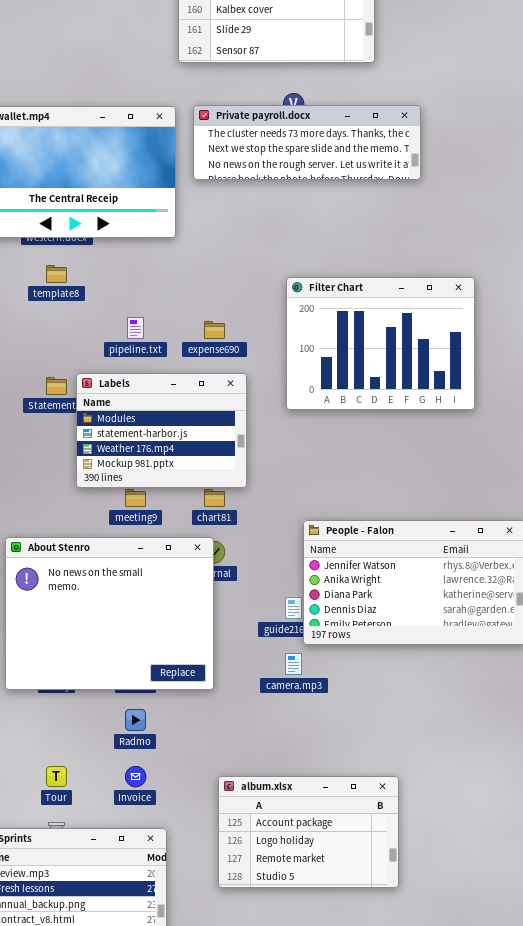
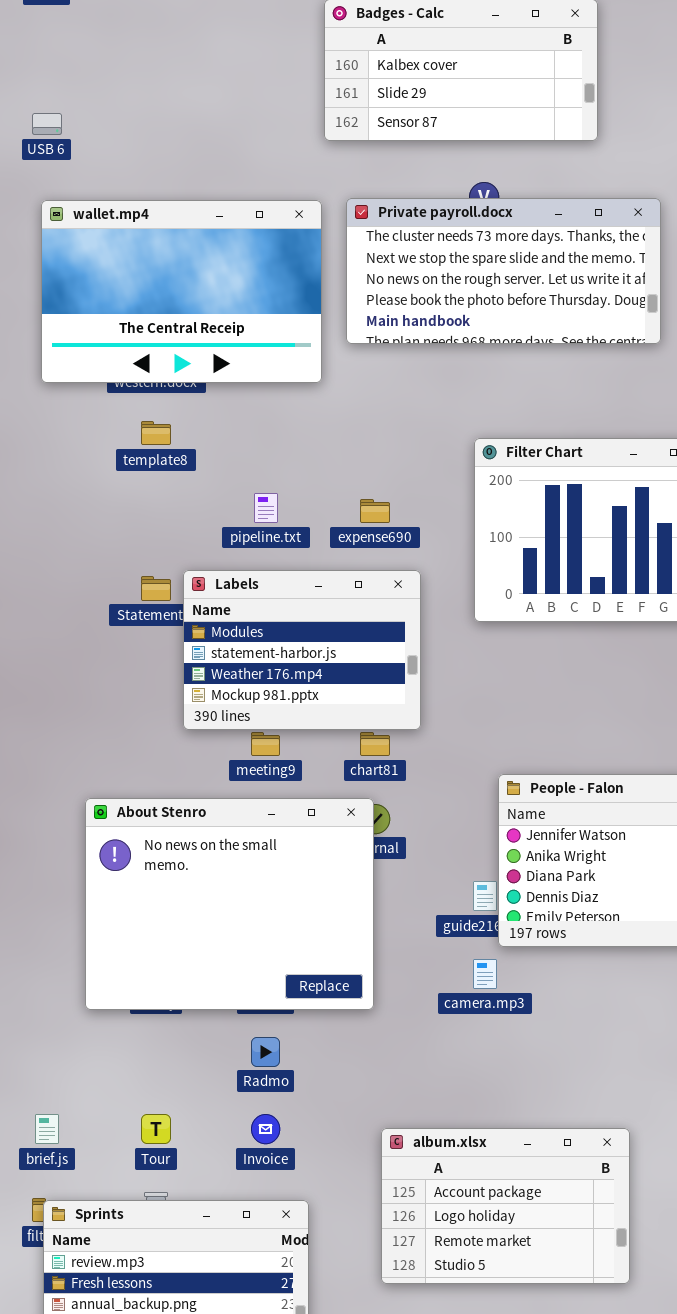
Private payroll.docx: [193,105,421,180] -> [346,198,661,344], resized

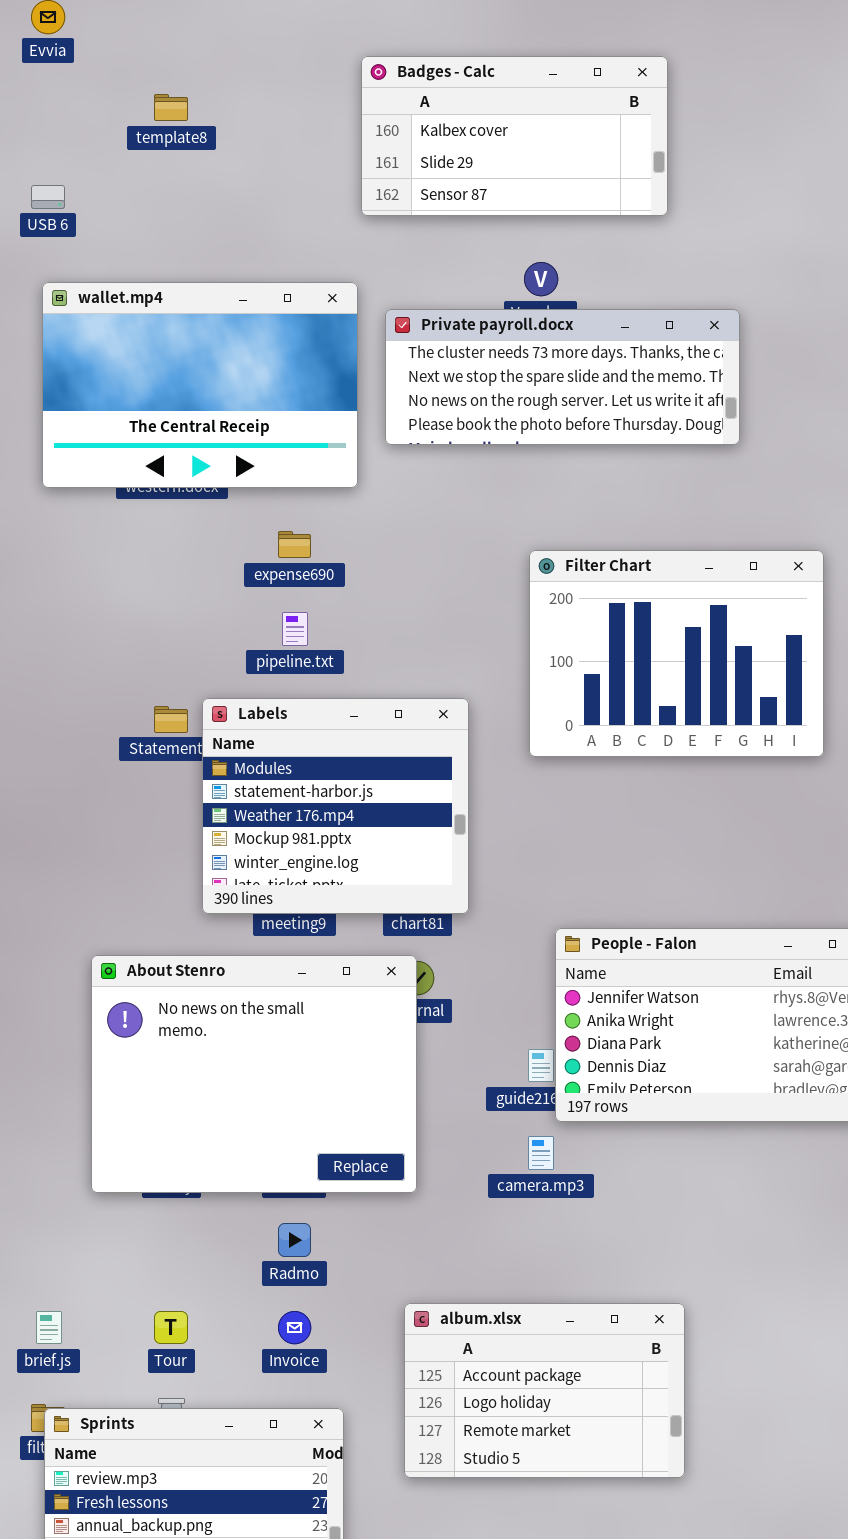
Private payroll.docx: [346,198,661,344] -> [385,309,740,445], resized
template8: [141,421,171,445] -> [154,94,188,121], moved
expense690: [360,499,390,523] -> [278,531,311,558], moved
Labels: [183,570,421,730] -> [202,698,469,914], resized
album.xlsx: [381,1128,630,1284] -> [404,1303,685,1478], moved

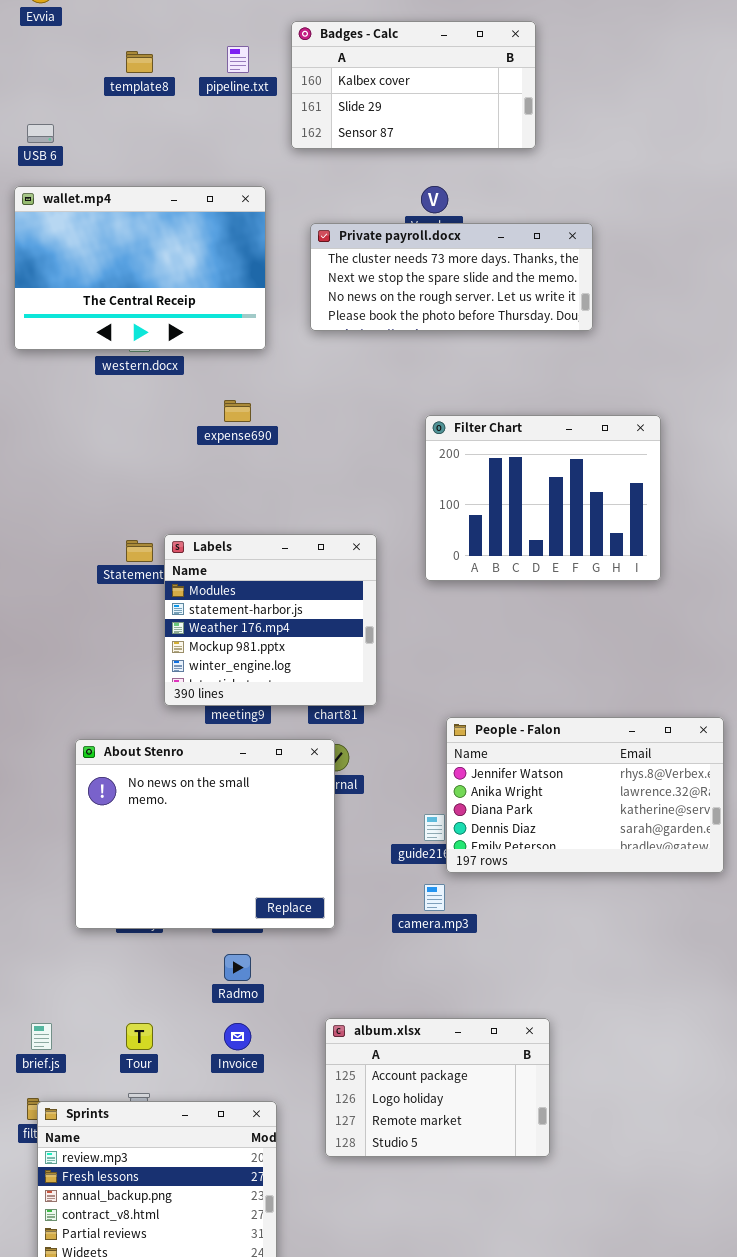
wallet.mp4: [42,282,358,488] -> [14,186,266,350], moved
pipeline.txt: [282,612,308,646] -> [227,46,249,73], moved

